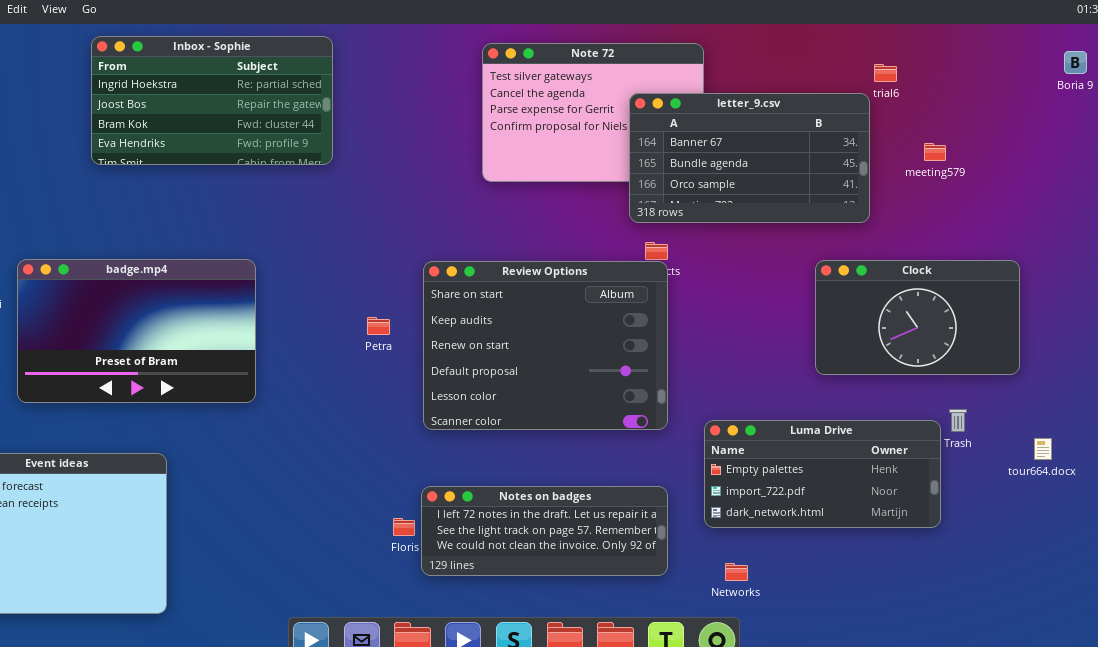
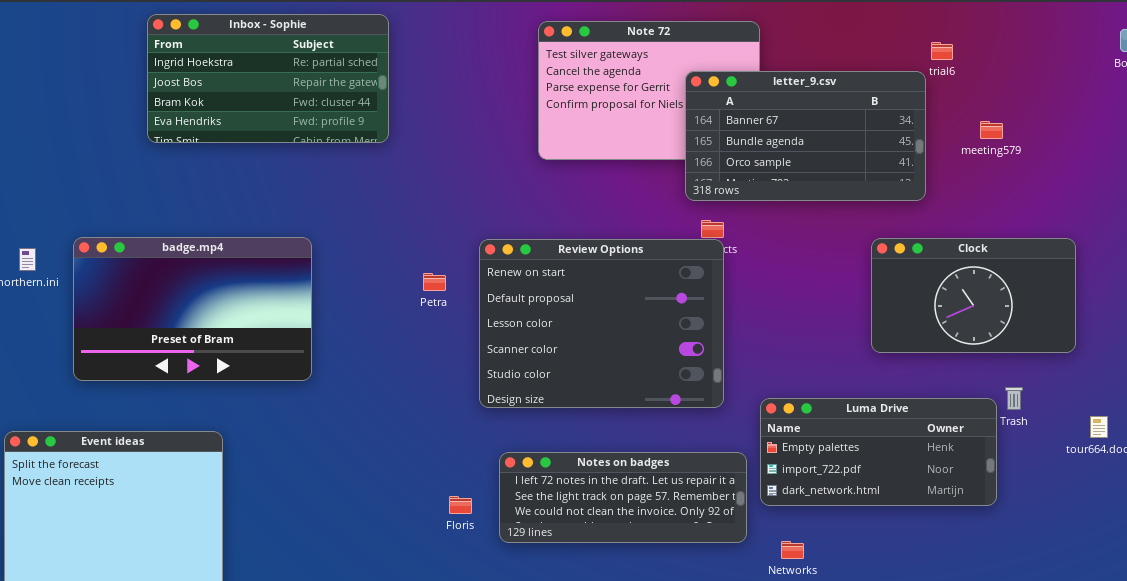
Review Options: [423,261,668,430] -> [479,239,724,408], scrolled down 2 rows
Petra: [367,317,390,335] -> [423,273,446,291], moved
Notes on badges: [421,486,668,576] -> [499,452,747,543], moved

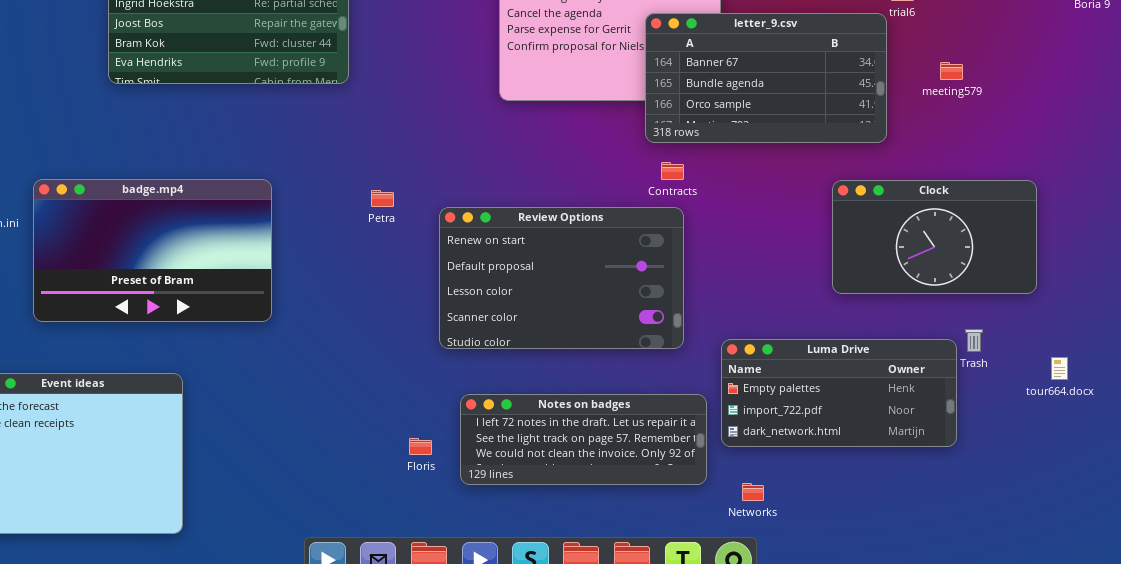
Review Options: [479,239,724,408] -> [439,207,684,349], resized
Petra: [423,273,446,291] -> [371,190,394,207], moved

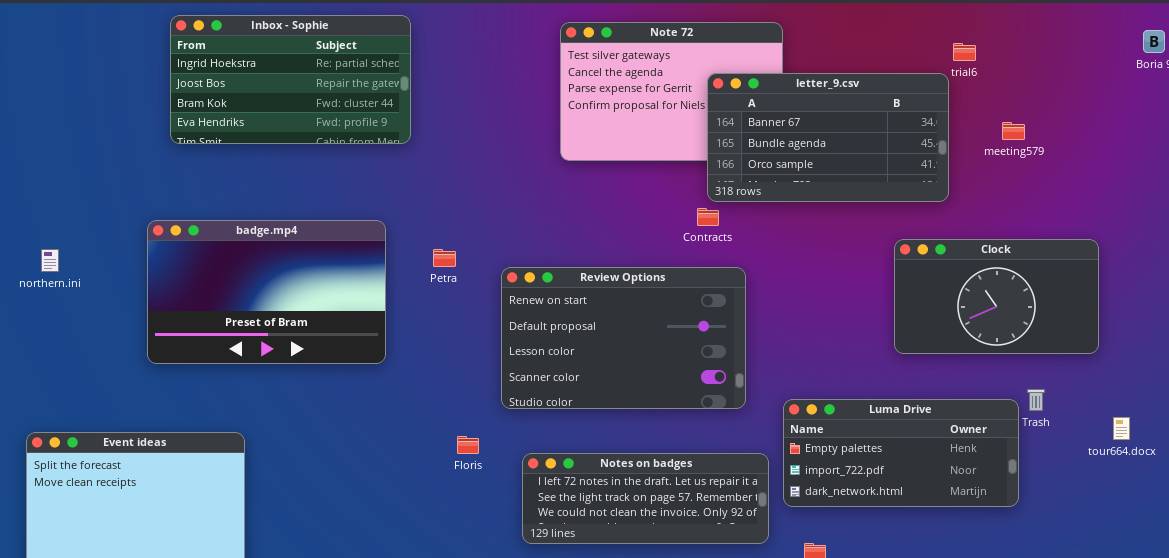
Contracts: [661,162,684,180] -> [697,208,719,226], moved
badge.mp4: [33,179,272,322] -> [147,220,386,364], moved
Floris: [409,438,432,455] -> [457,436,479,454], moved

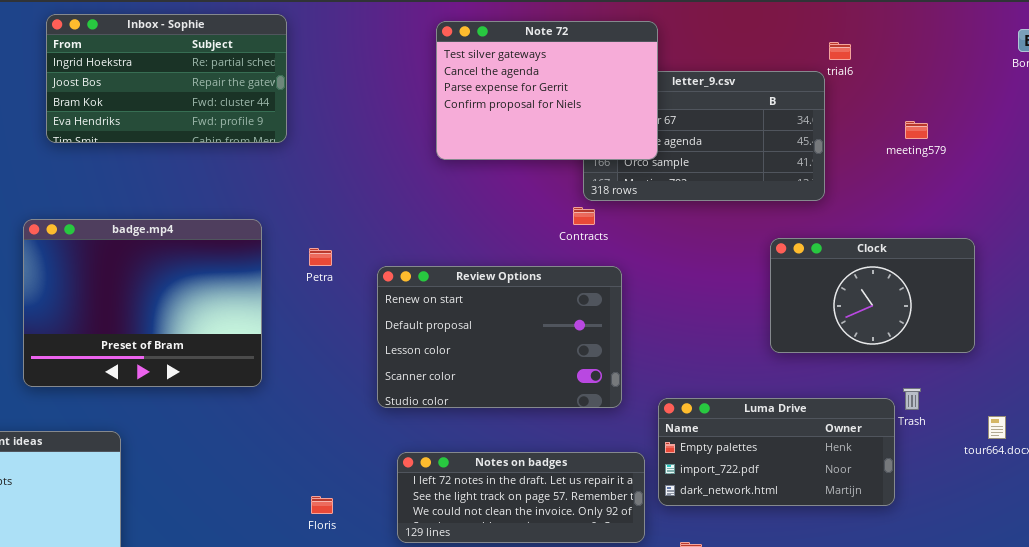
Note 72: [560,22,783,161] -> [436,21,658,160], raised
meeting579: [1002,122,1025,140] -> [905,121,928,139], moved
badge.mp4: [147,220,386,364] -> [23,219,262,387], resized
Floris: [457,436,479,454] -> [311,496,333,514], moved

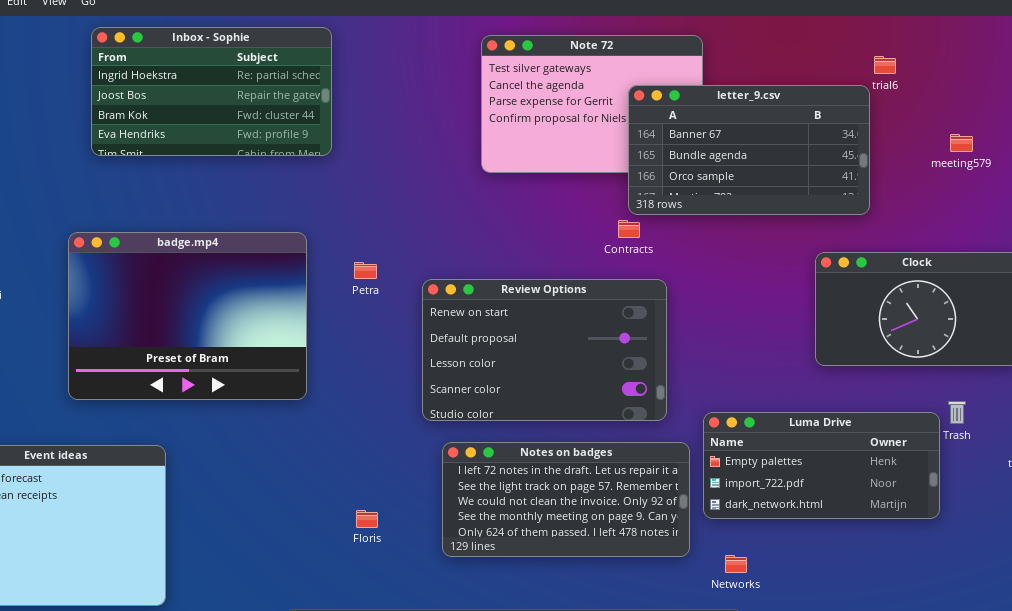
letter_9.csv: [583,71,825,201] -> [628,85,870,215], raised
Notes on badges: [397,452,645,543] -> [442,442,690,557], resized

